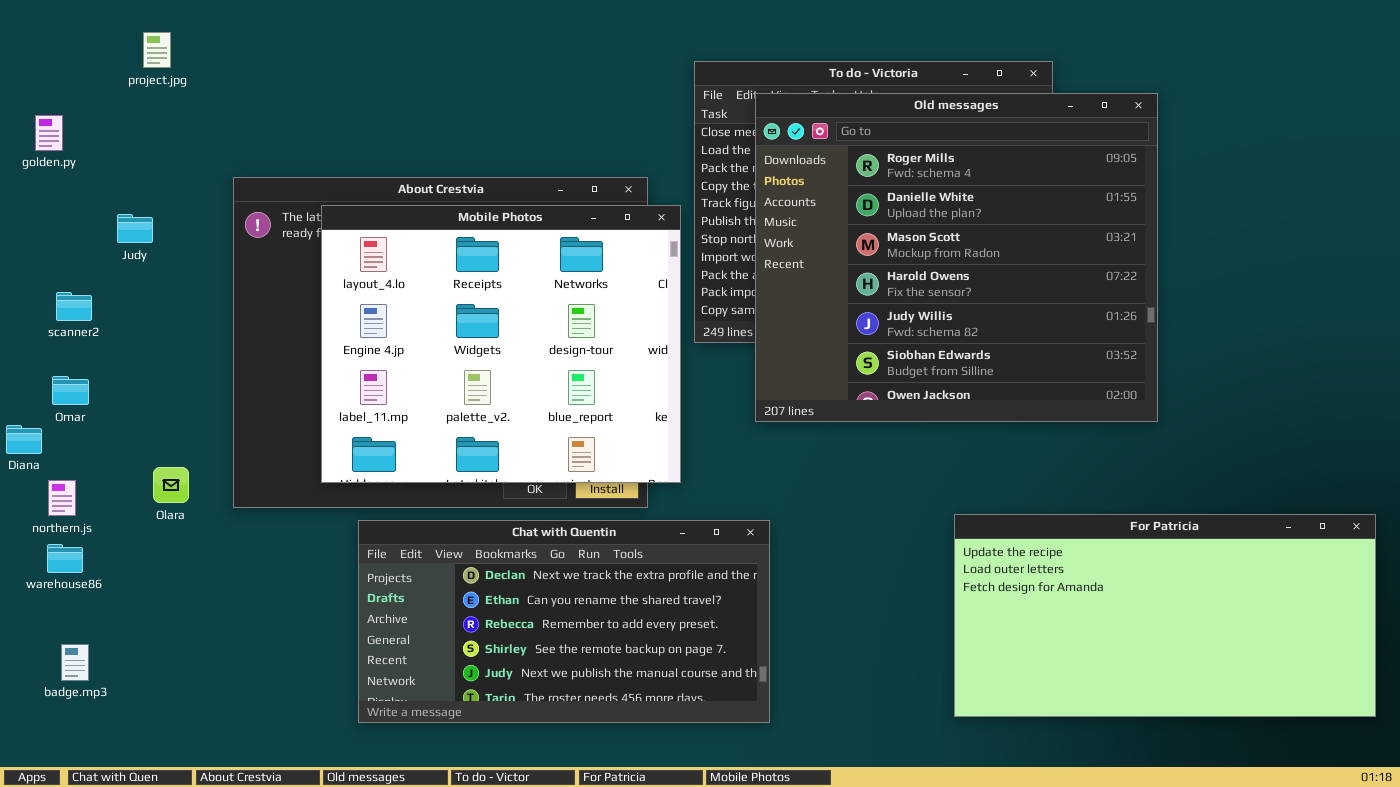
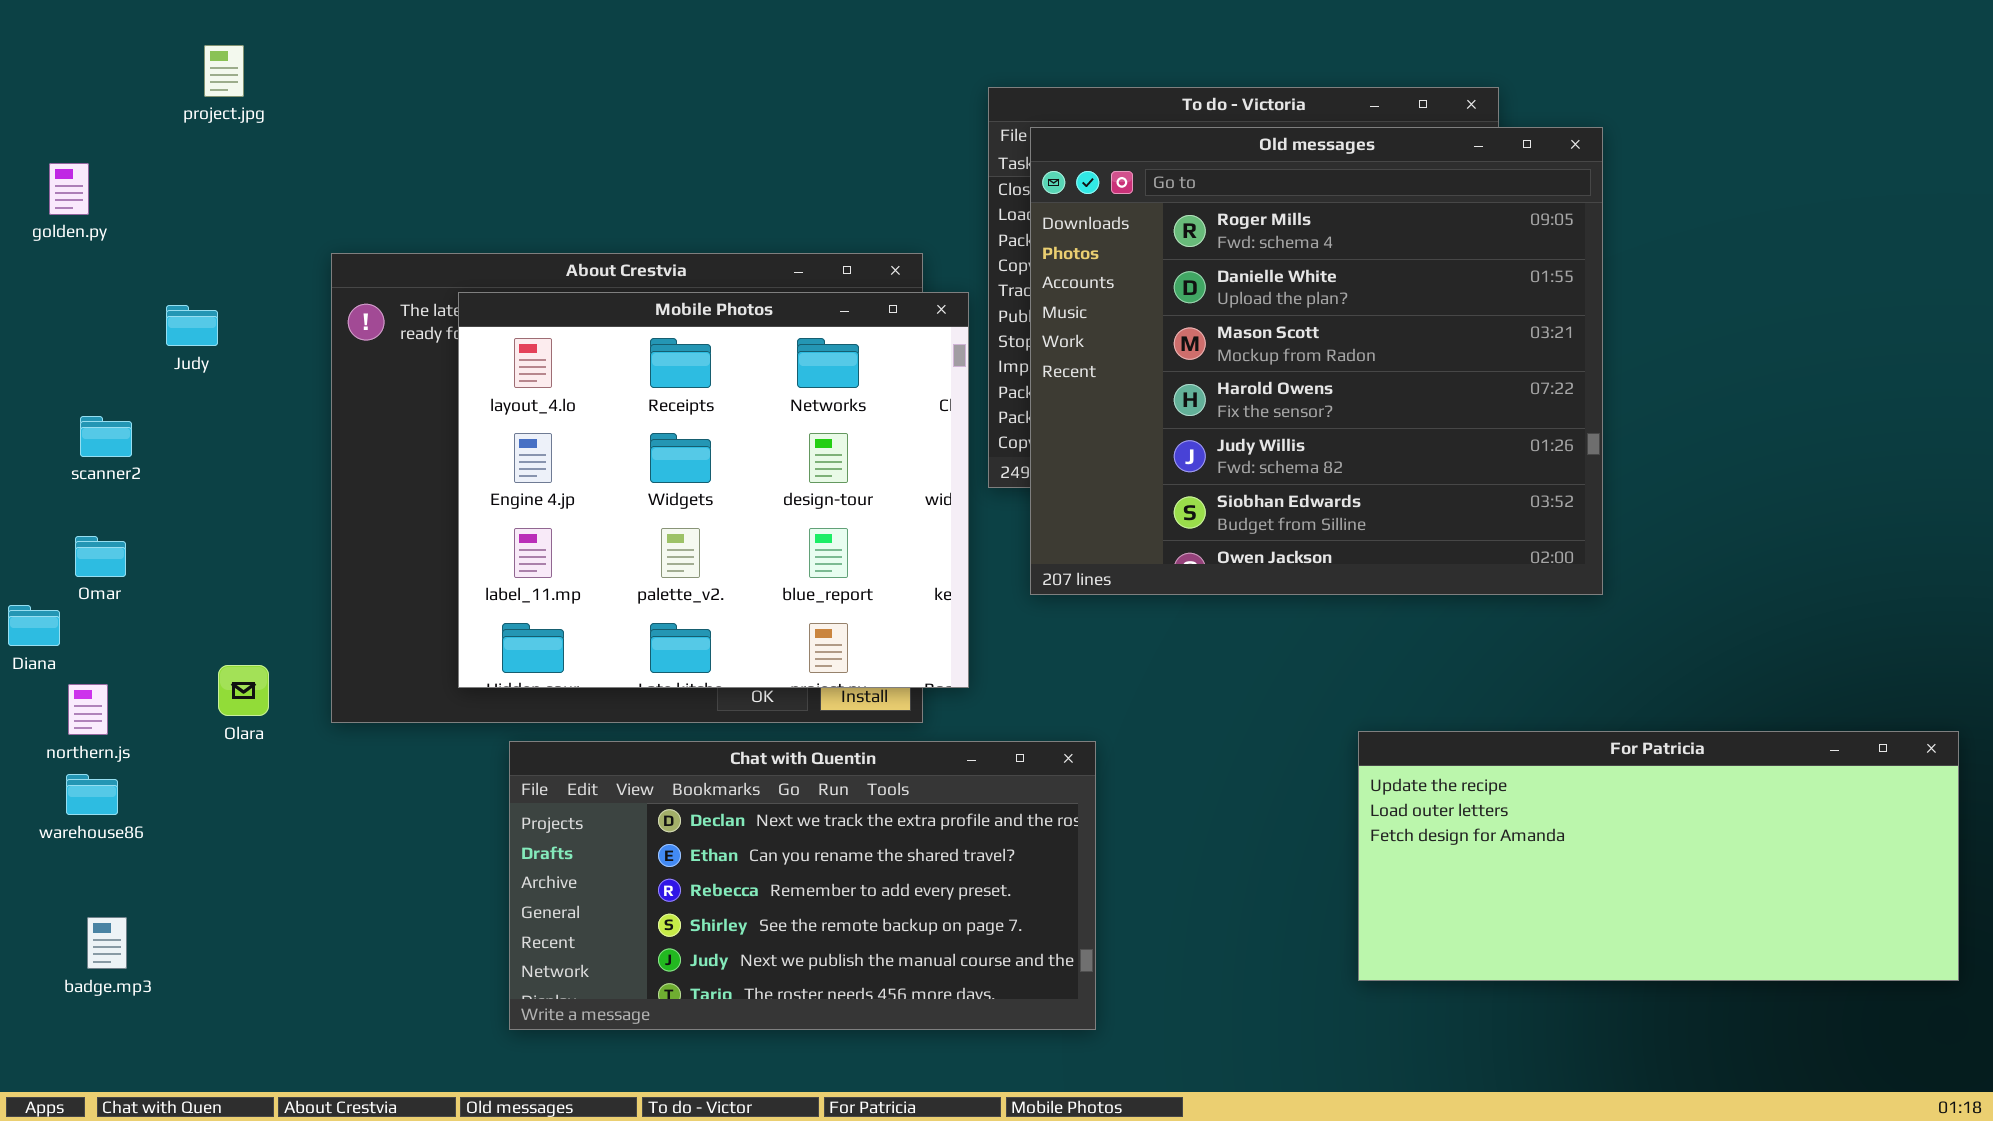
Old messages: [755,93,1158,422] -> [1030,127,1603,595], moved
For Patricia: [954,514,1376,717] -> [1358,731,1959,981], resized

